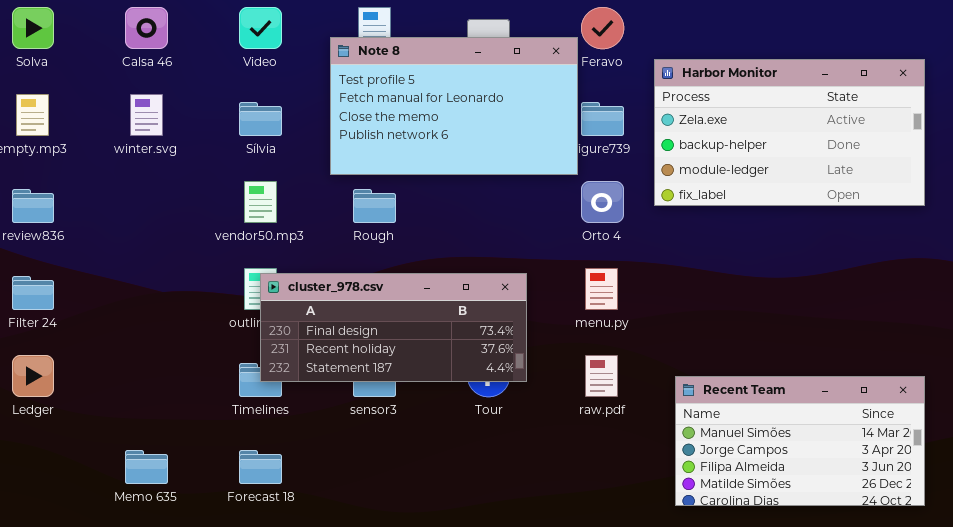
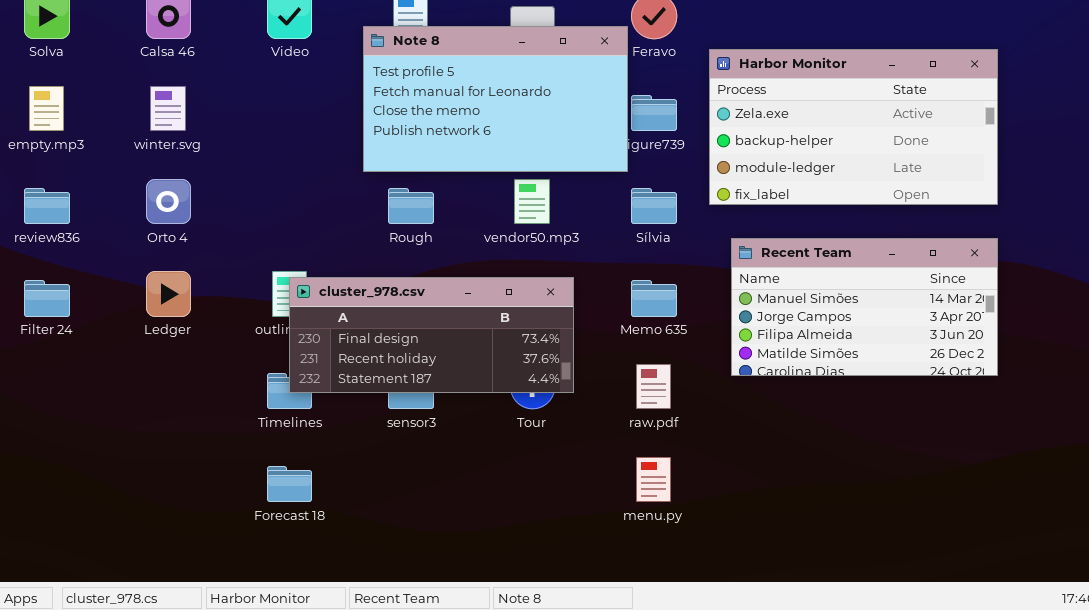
Sílvia: [239,102,282,136] -> [631,188,677,224], moved
vendor50.mp3: [244,181,277,223] -> [514,179,550,224], moved
Orto 4: [581,181,624,223] -> [146,179,191,224], moved
menu.py: [585,268,618,310] -> [636,457,671,502], moved
Ledger: [12,355,54,397] -> [146,271,191,317], moved
Recent Team: [675,376,925,506] -> [731,238,998,376], moved
Memo 635: [125,450,168,484] -> [631,280,677,317], moved

